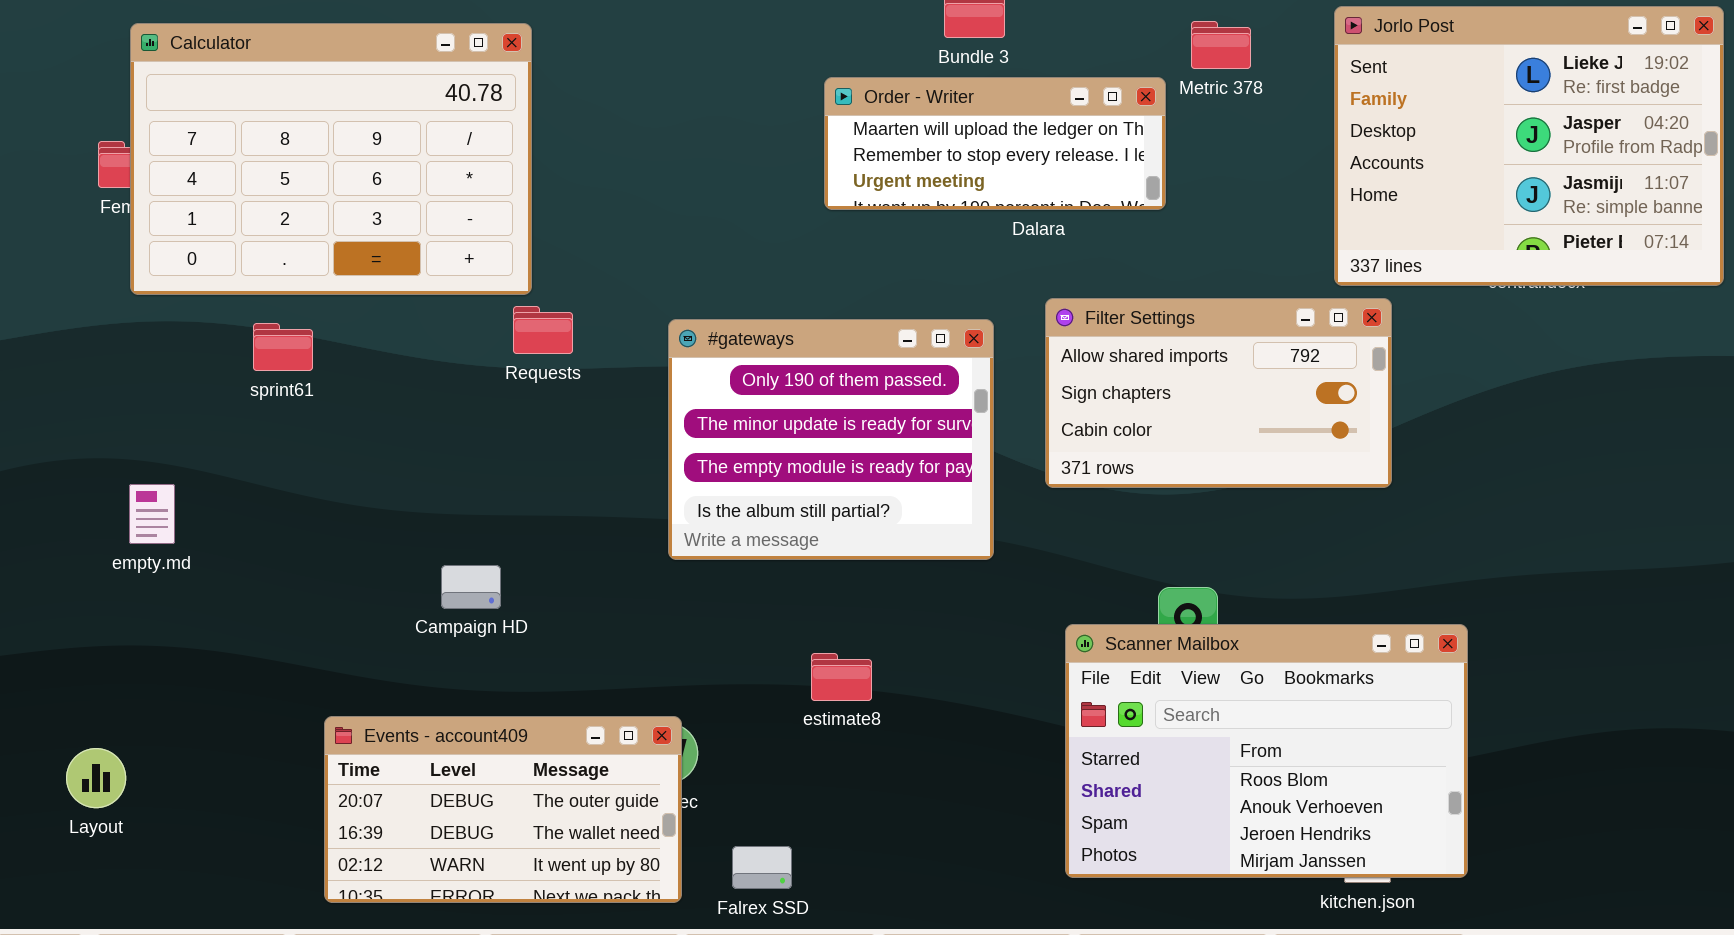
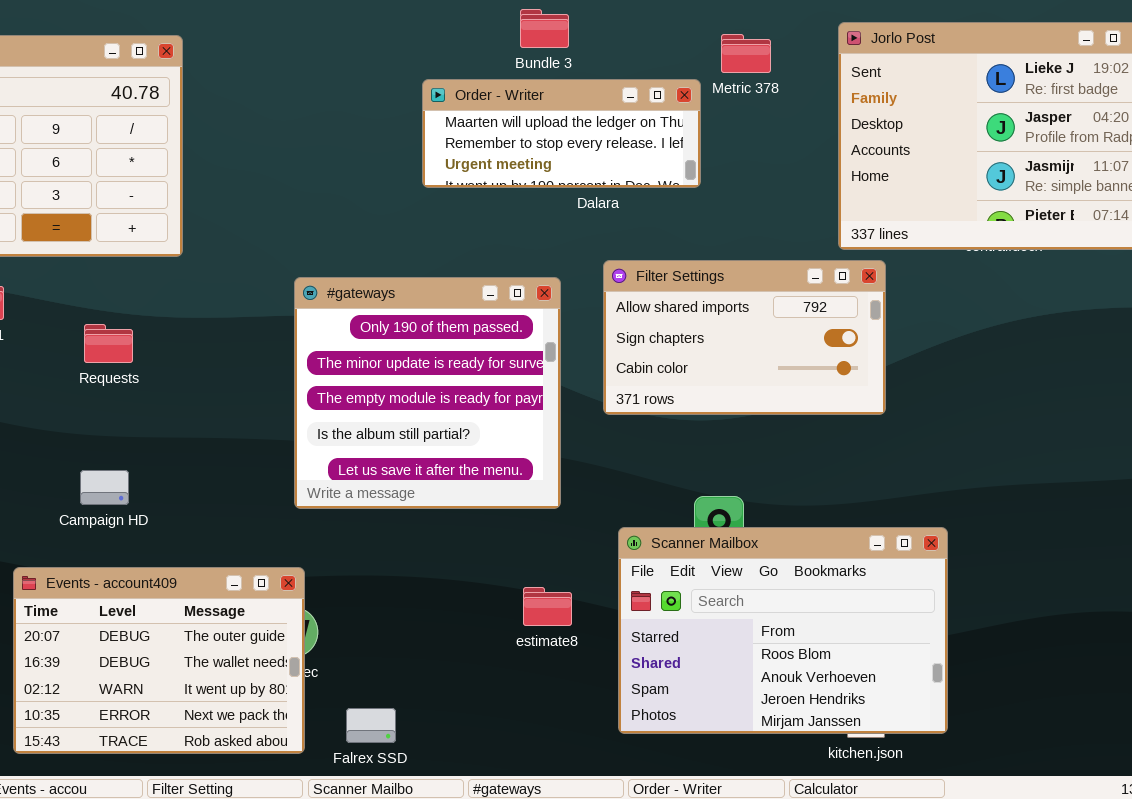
Requests: [513,306,573,354] -> [84,324,133,363], moved
#gateways: [668,319,994,560] -> [294,277,561,509], resized
Campaign HD: [441,565,501,609] -> [80,470,129,505], moved
estimate8: [811,653,872,701] -> [523,587,572,626], moved
Events - account409: [324,716,682,903] -> [13,567,305,754], resized

